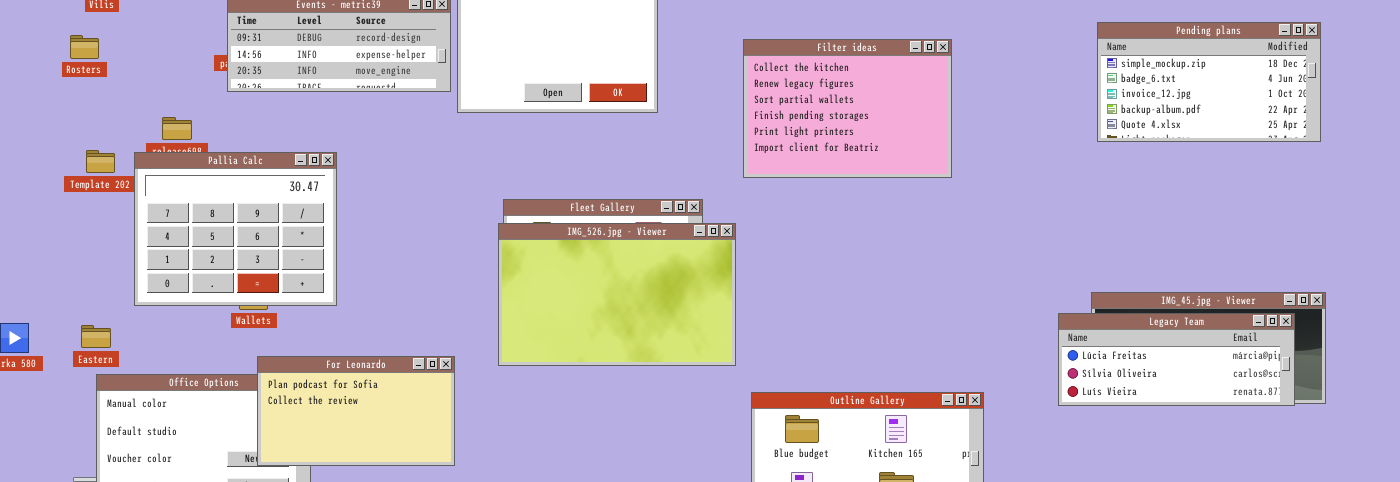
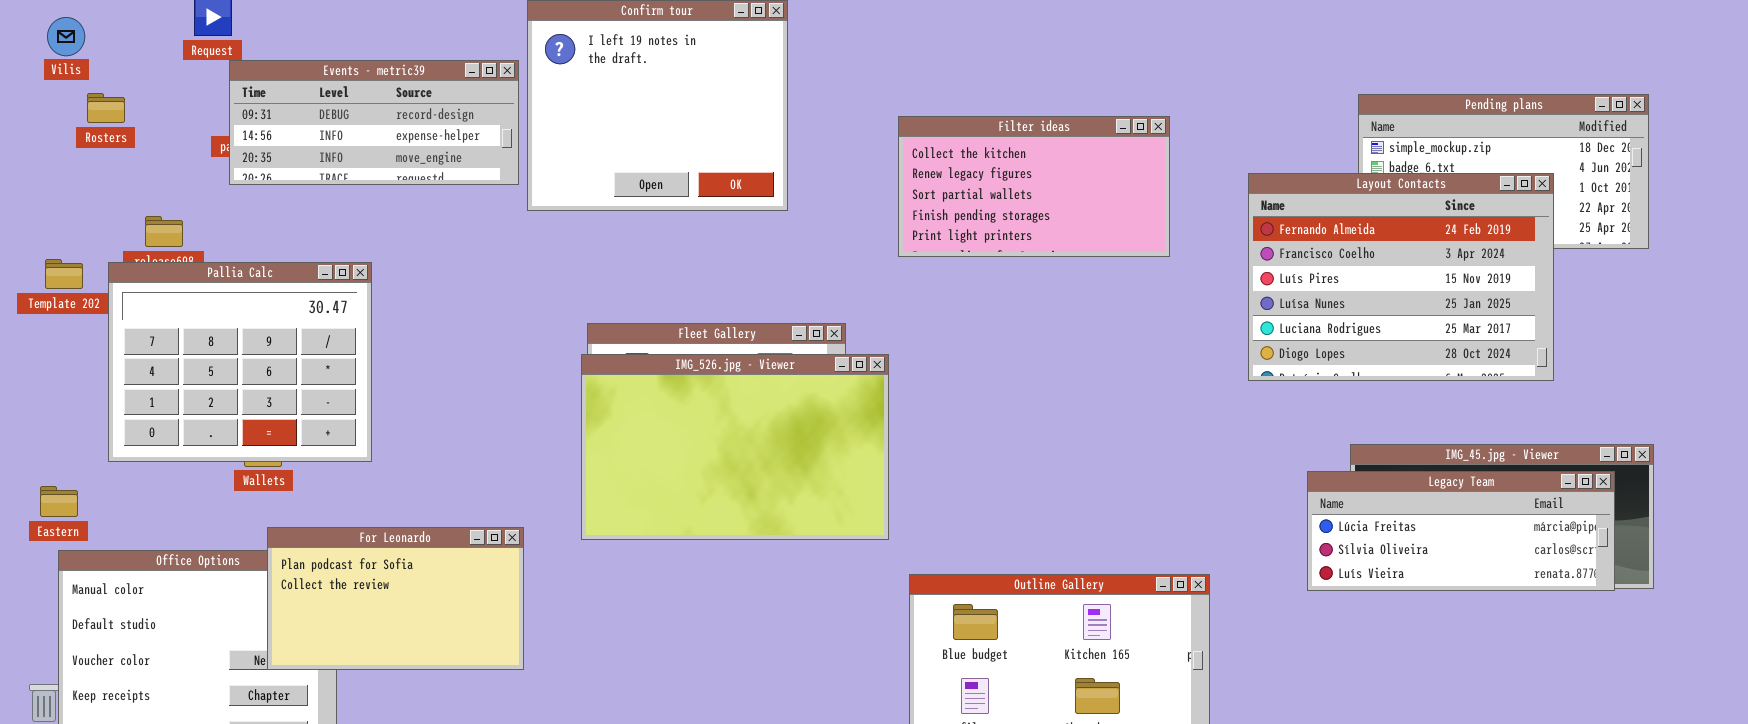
Rosters: [70,35,99,59] -> [87,93,125,123], moved
Filter ideas: [743,39,952,178] -> [898,116,1170,257], resized
Layout Contacts: none -> [1248,173,1554,381], opened

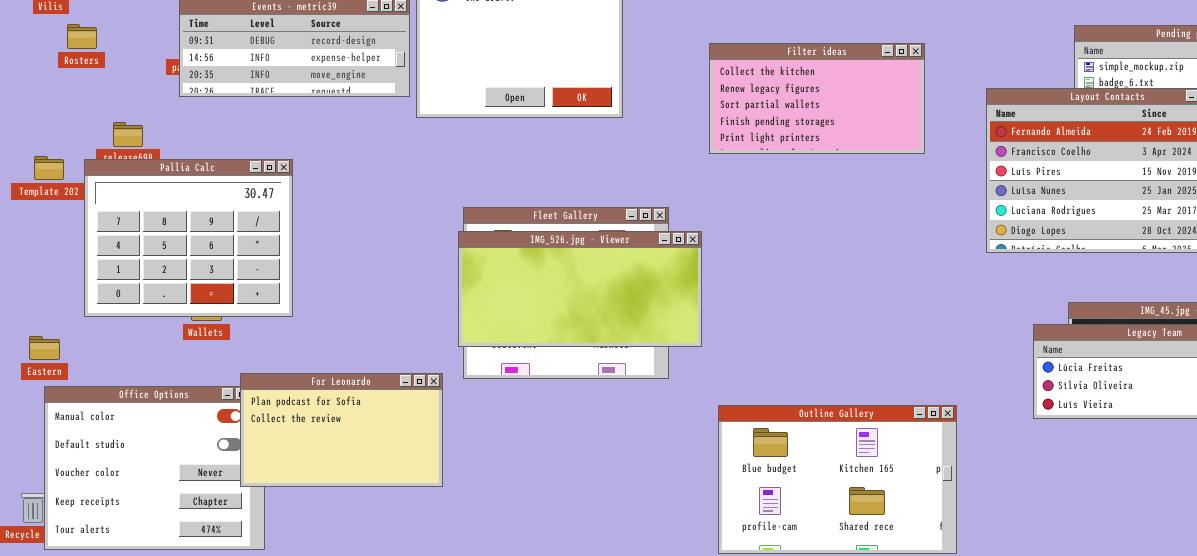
IMG_526.jpg - Viewer: [581,354,889,540] -> [458,231,702,347], resized
For Leonardo: [267,527,524,670] -> [240,373,443,487], moved

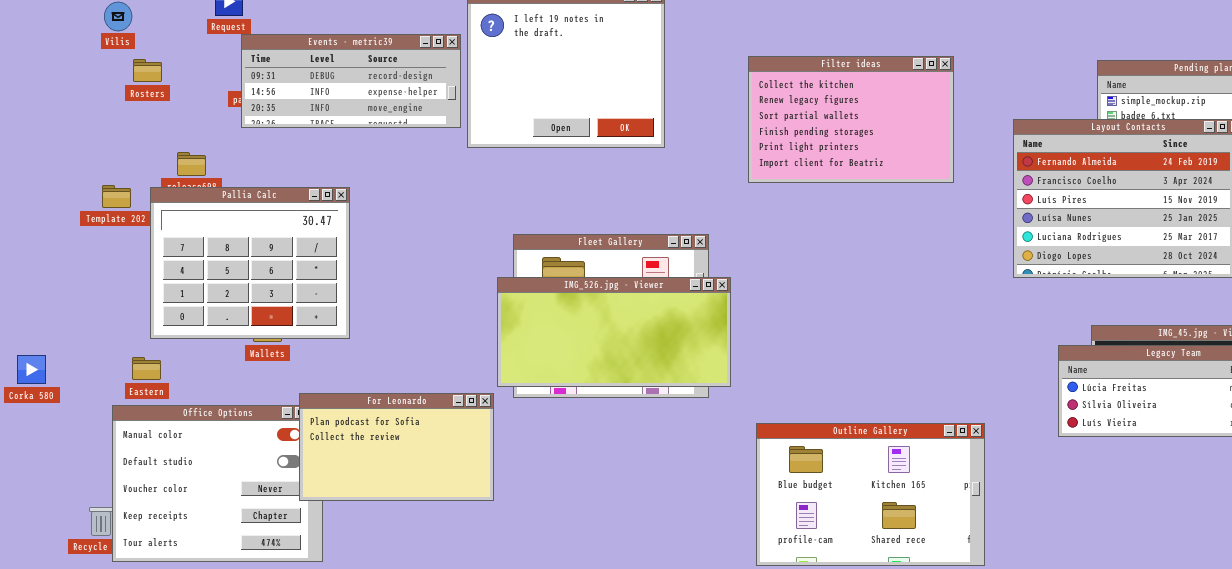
Filter ideas: [709,43,925,154] -> [748,56,954,183], resized
IMG_526.jpg - Viewer: [458,231,702,347] -> [497,277,731,387], moved
Eastern: [29,336,60,360] -> [132,357,161,380], moved

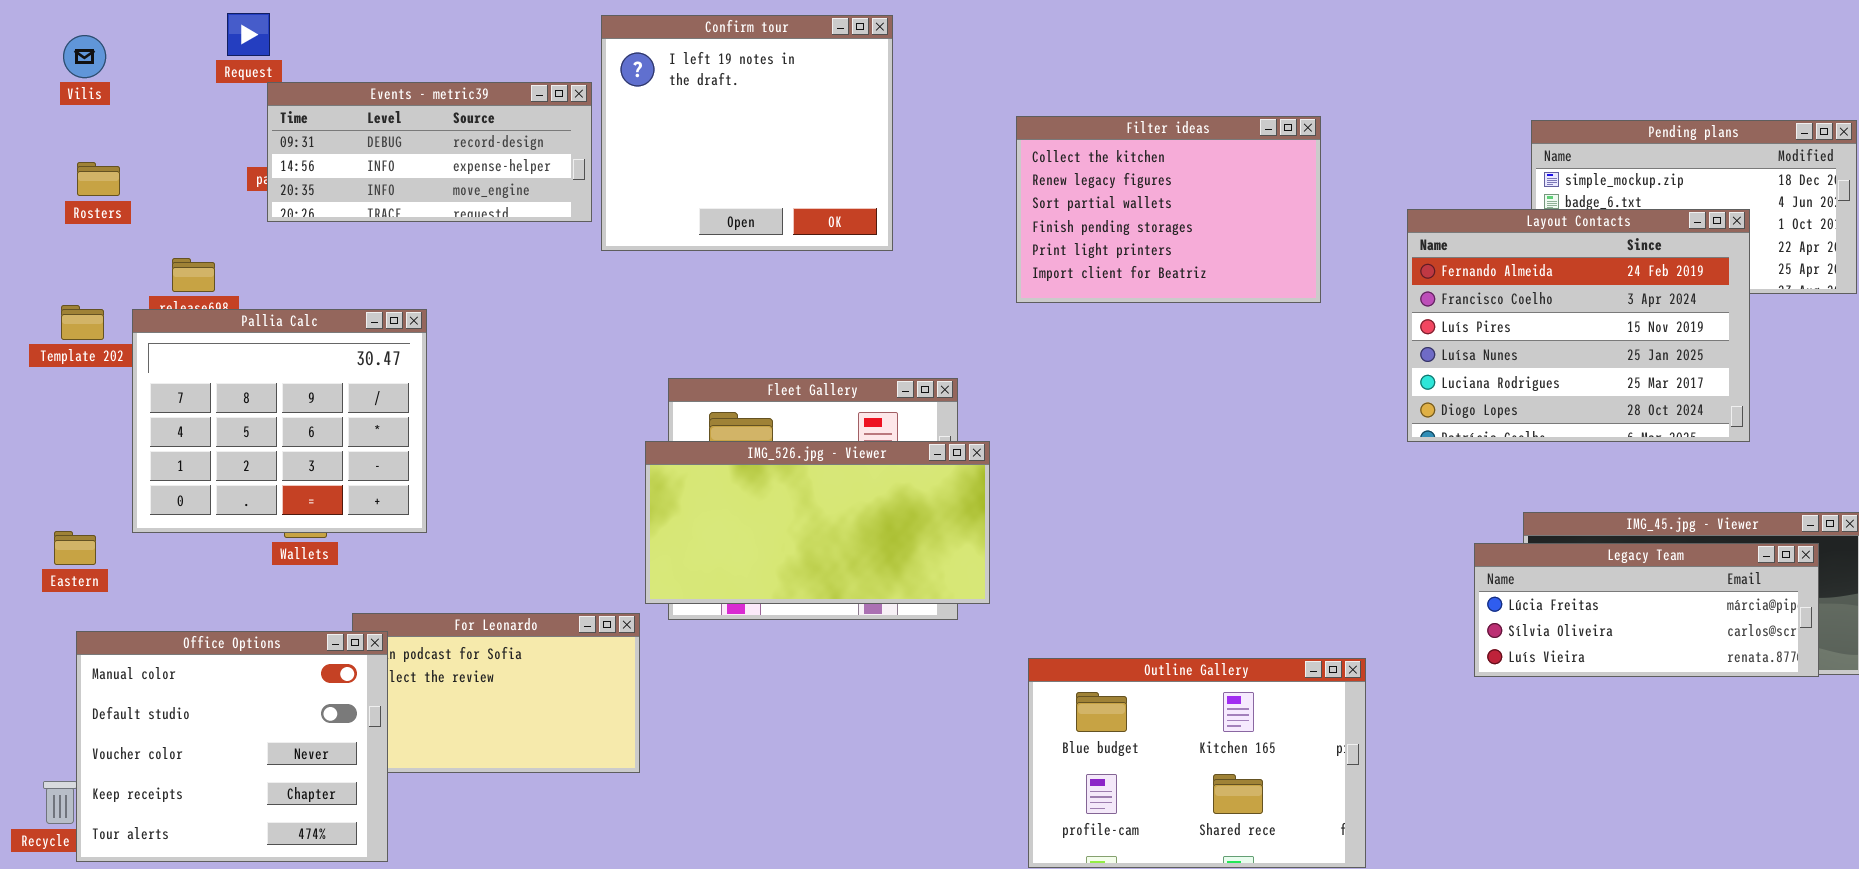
Rosters: [133,59,162,82] -> [77,162,120,196], moved
Eastern: [132,357,161,380] -> [54,531,96,565], moved
Office Options: [112,405,323,562] -> [76,631,388,862], raised

